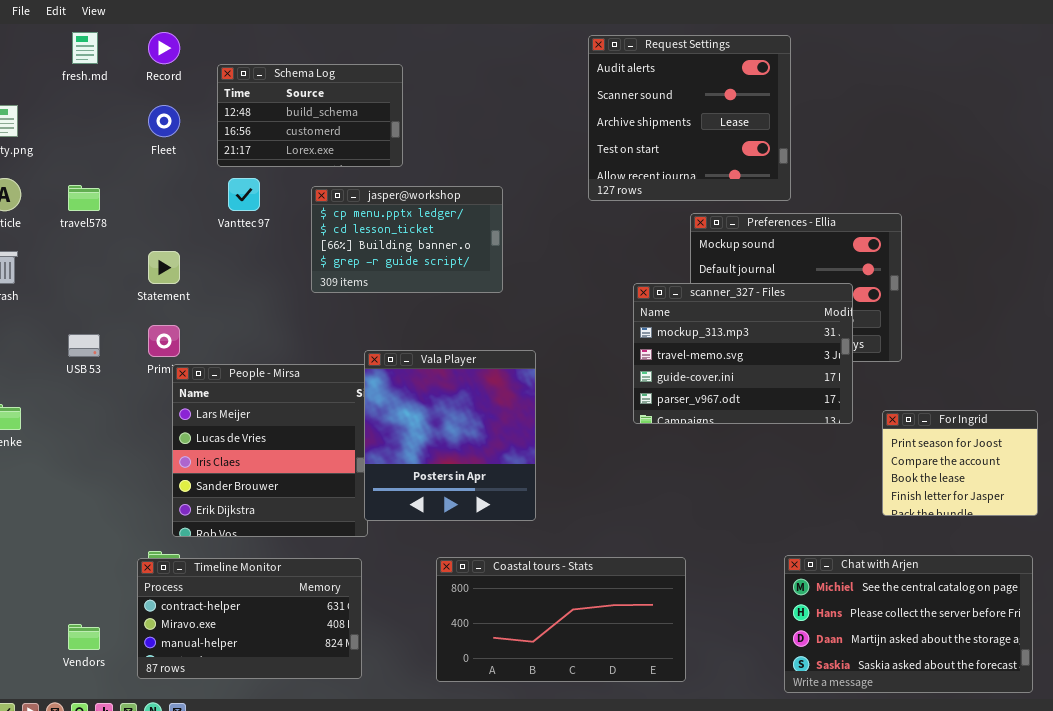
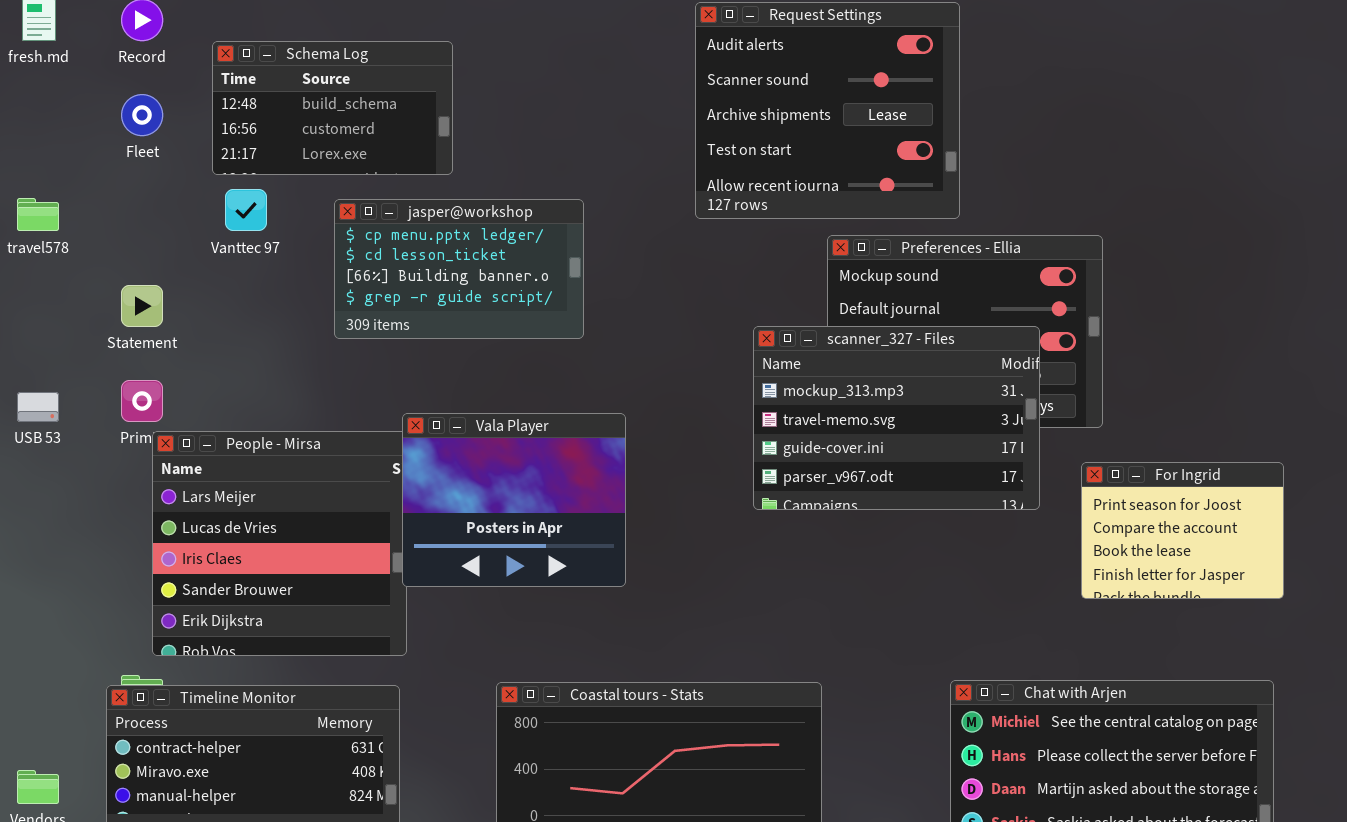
Vala Player: [364,350,536,521] -> [402,413,626,587], resized
For Ingrid: [882,410,1038,516] -> [1081,462,1284,599], moved

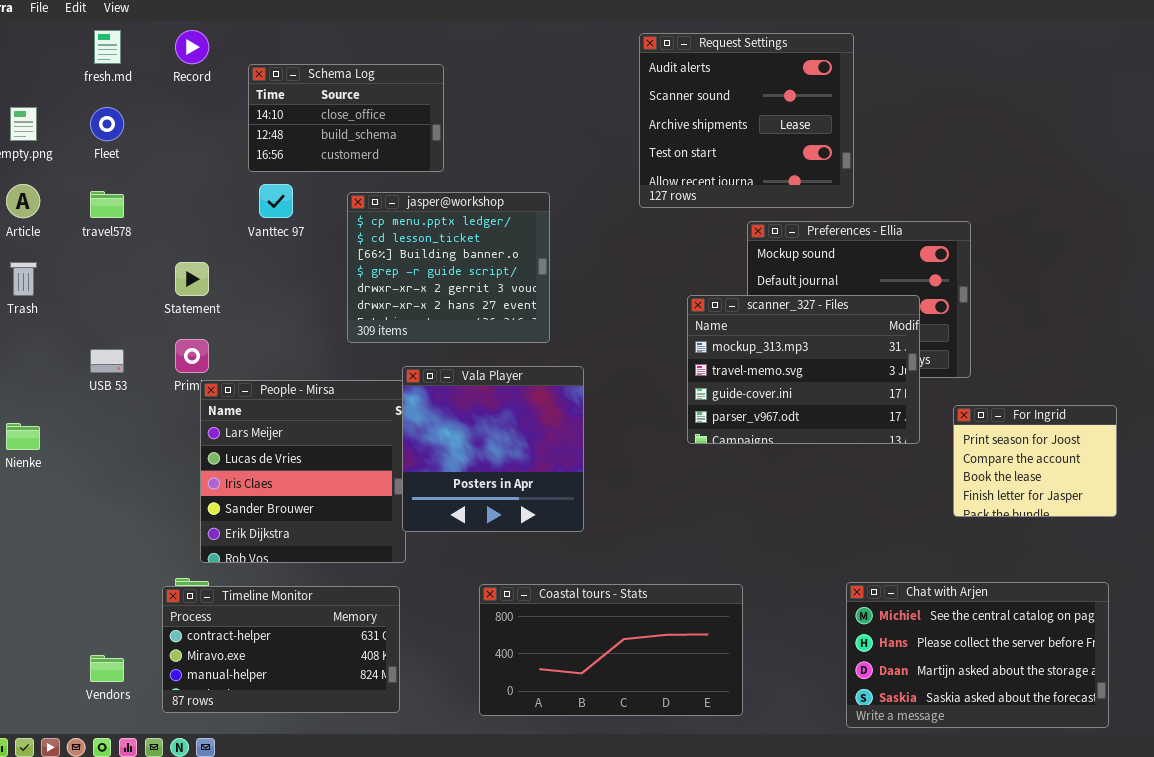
Schema Log: [212,41,453,175] -> [248,64,444,172], scrolled up 1 row
Fleet: [121,94,163,136] -> [90,107,124,141], moved
jasper@workshop: [334,199,584,339] -> [347,192,550,343], resized
Vala Player: [402,413,626,587] -> [402,366,584,532], resized

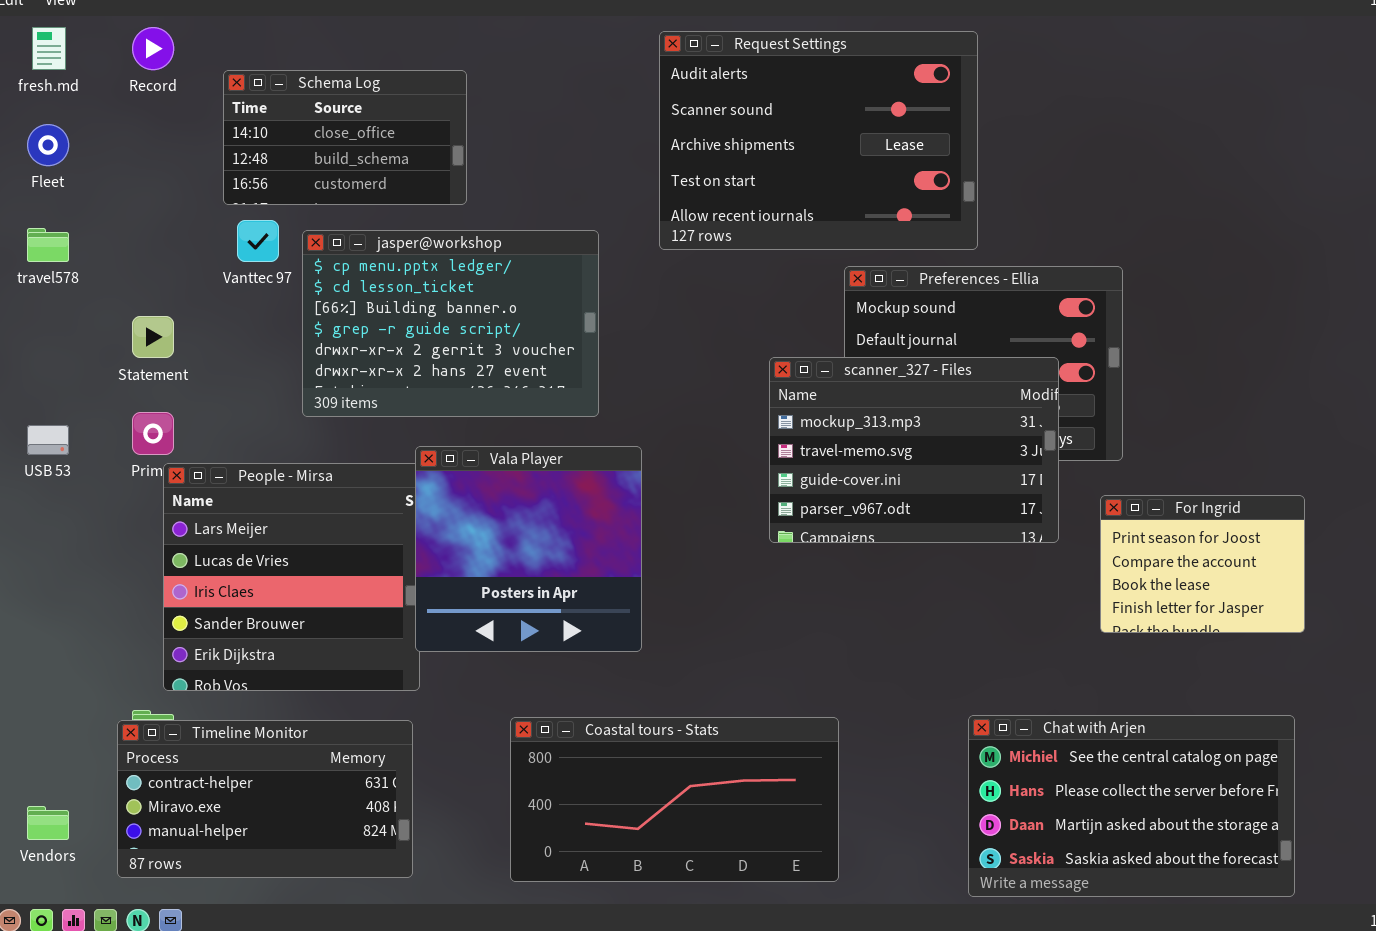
Request Settings: [639,33,854,208] -> [659,31,978,250], resized
jasper@workshop: [347,192,550,343] -> [302,230,599,417], resized

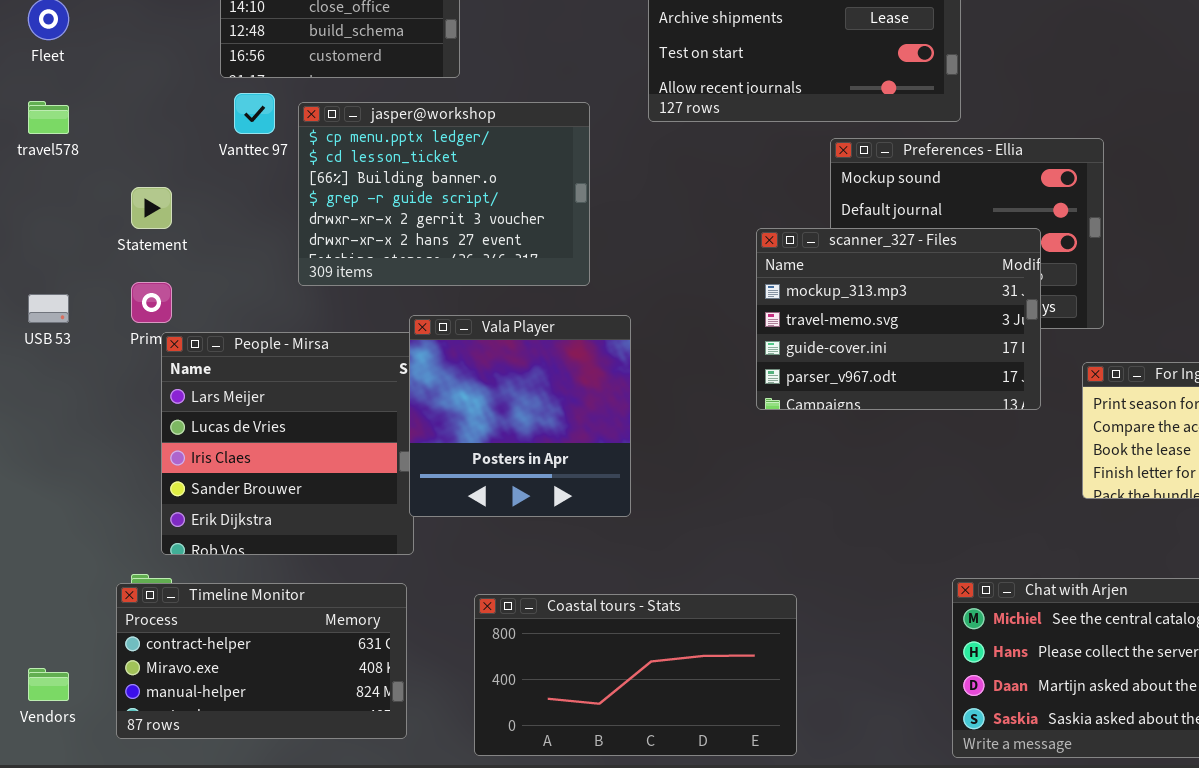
Coastal tours - Stats: [510,717,839,882] -> [474,594,797,756], moved

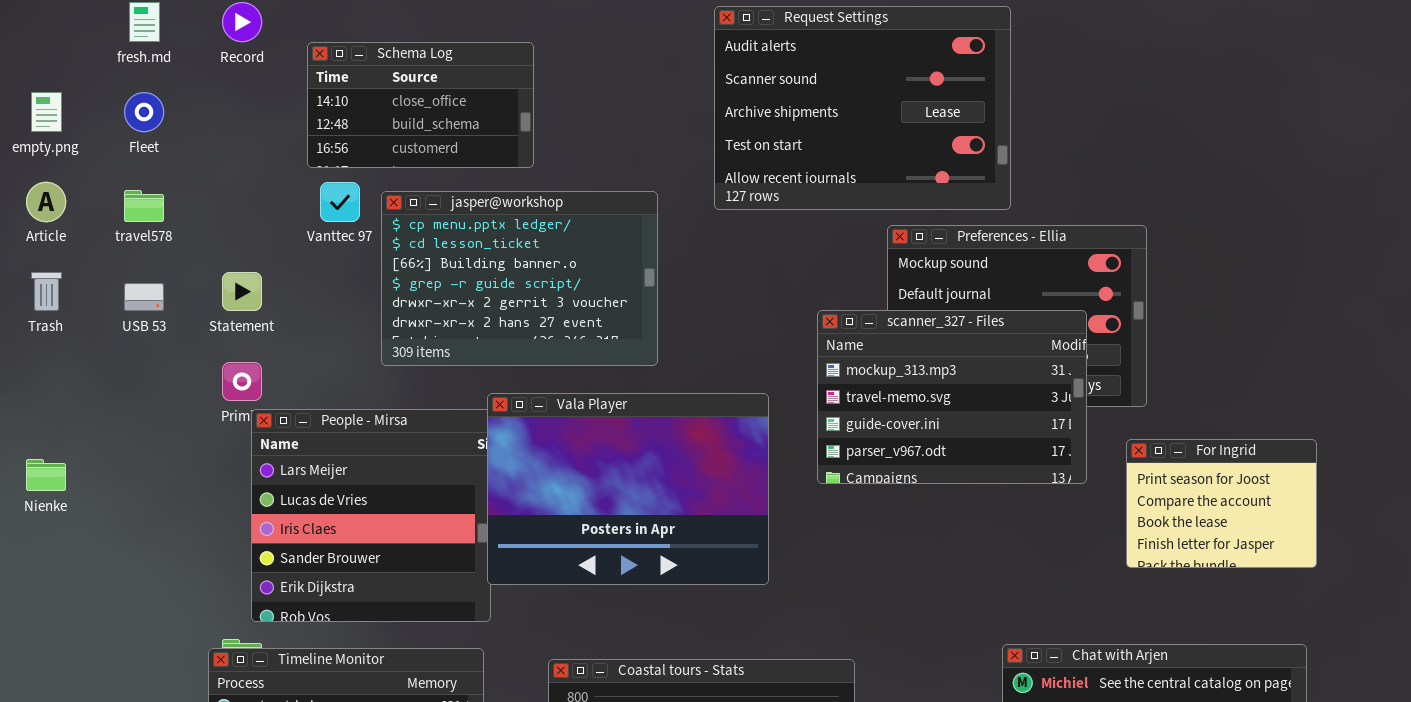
USB 53: [28,294,69,323] -> [124,283,164,311], moved
Vala Player: [409,315,631,517] -> [487,393,769,585], resized

